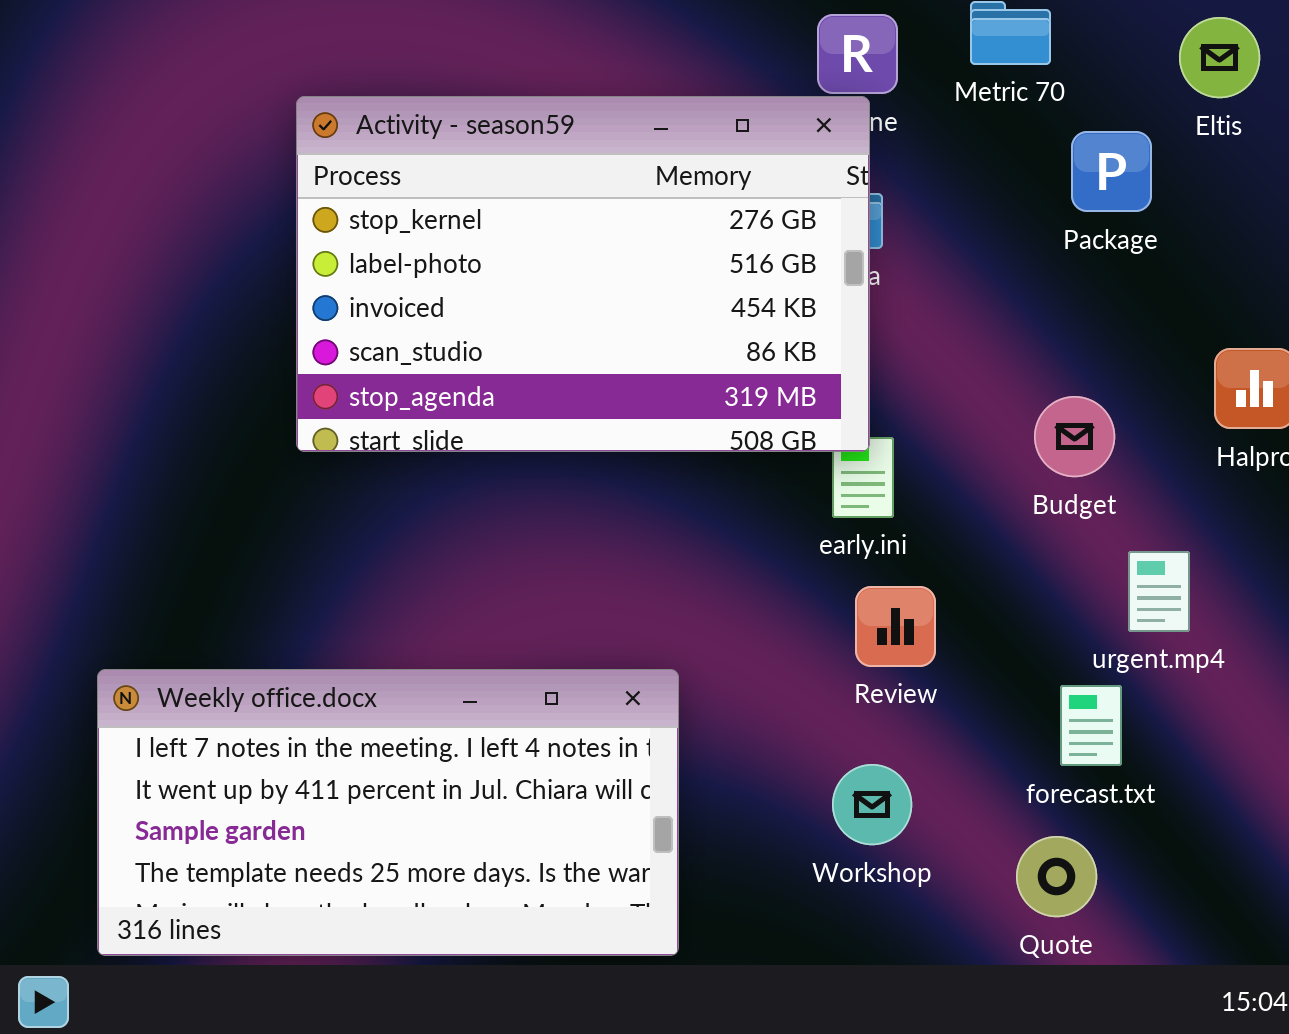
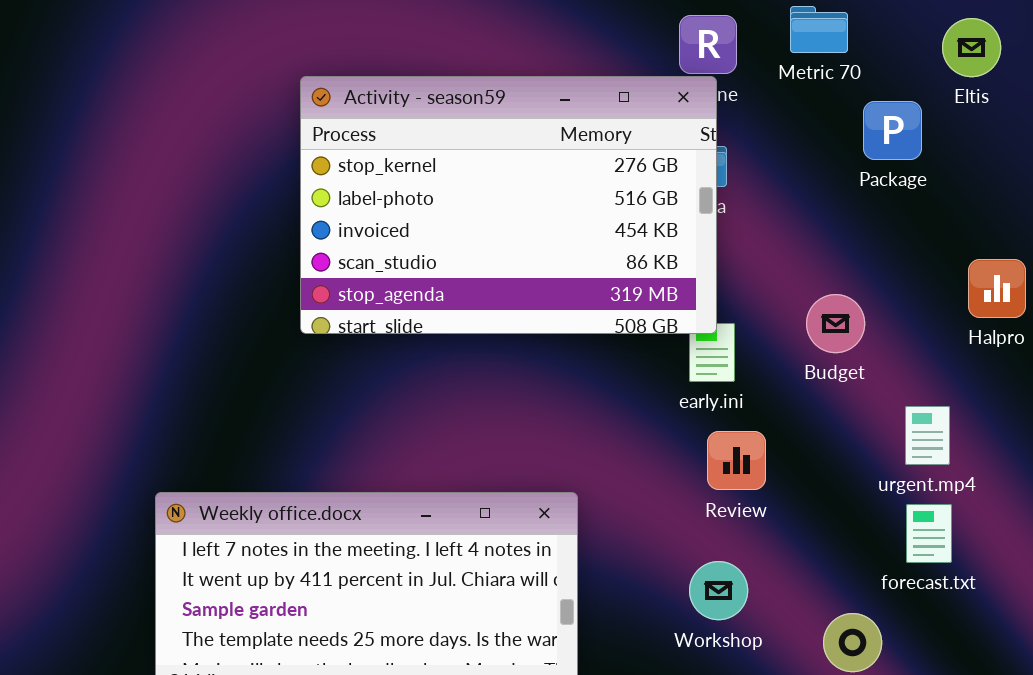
Budget: [1034,396,1115,477] -> [806,294,865,353], moved
forecast.txt: [1060,685,1122,766] -> [906,504,952,563], moved

